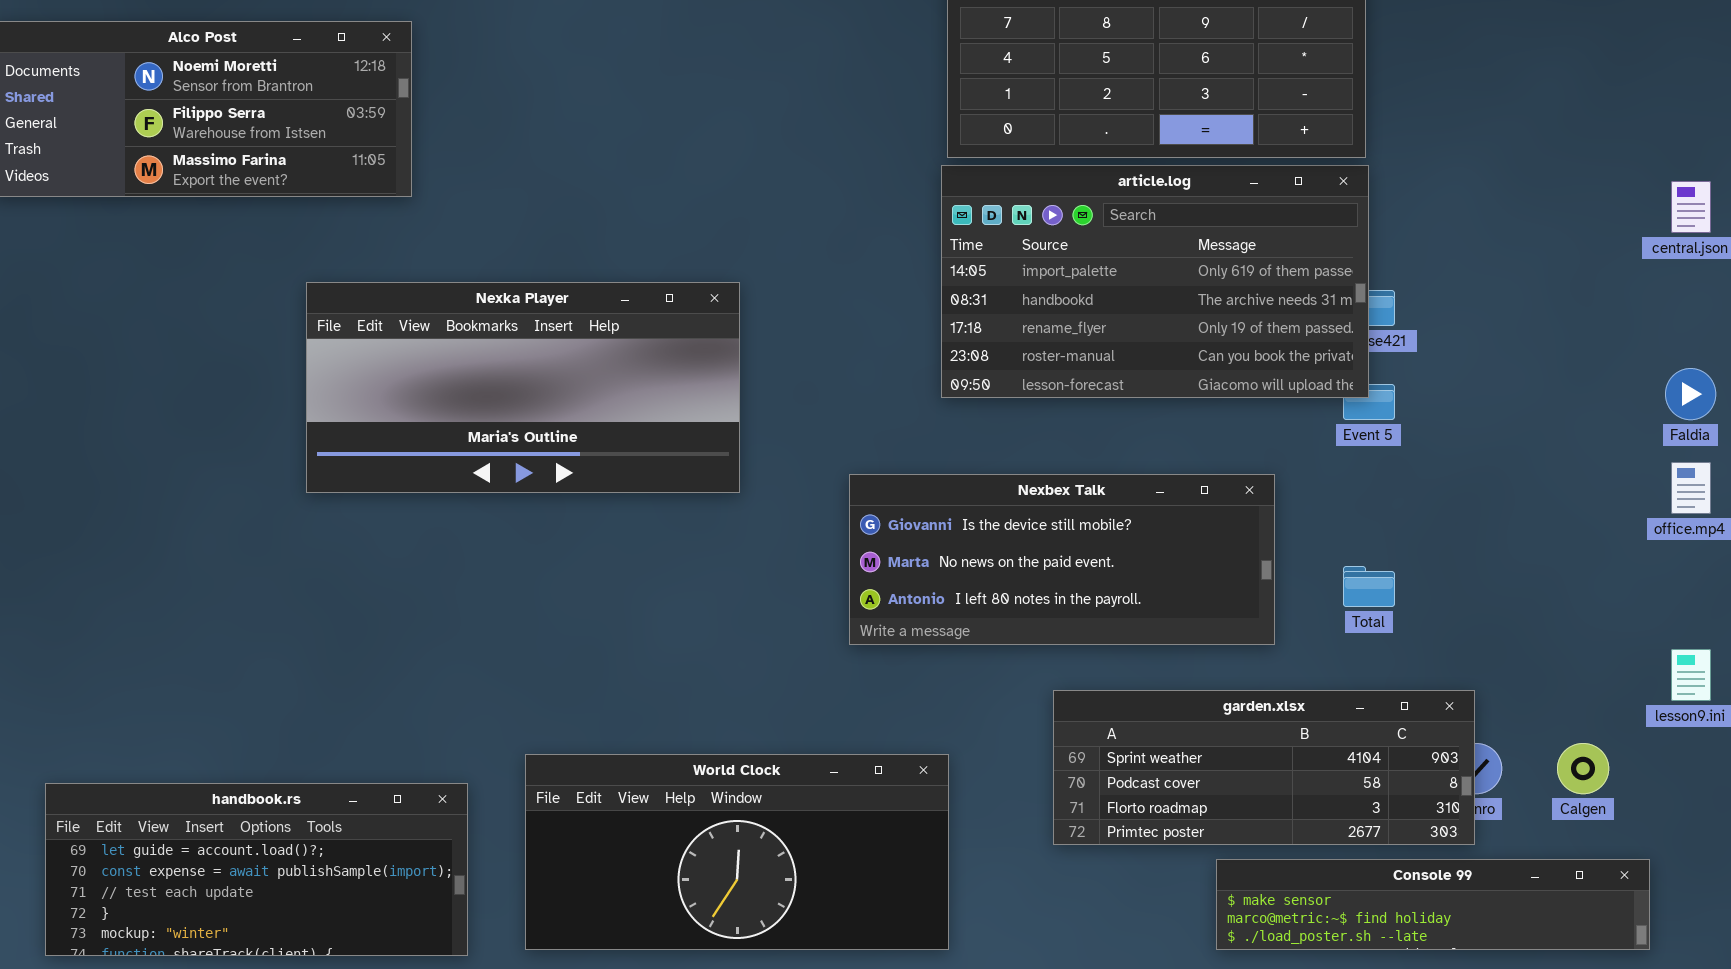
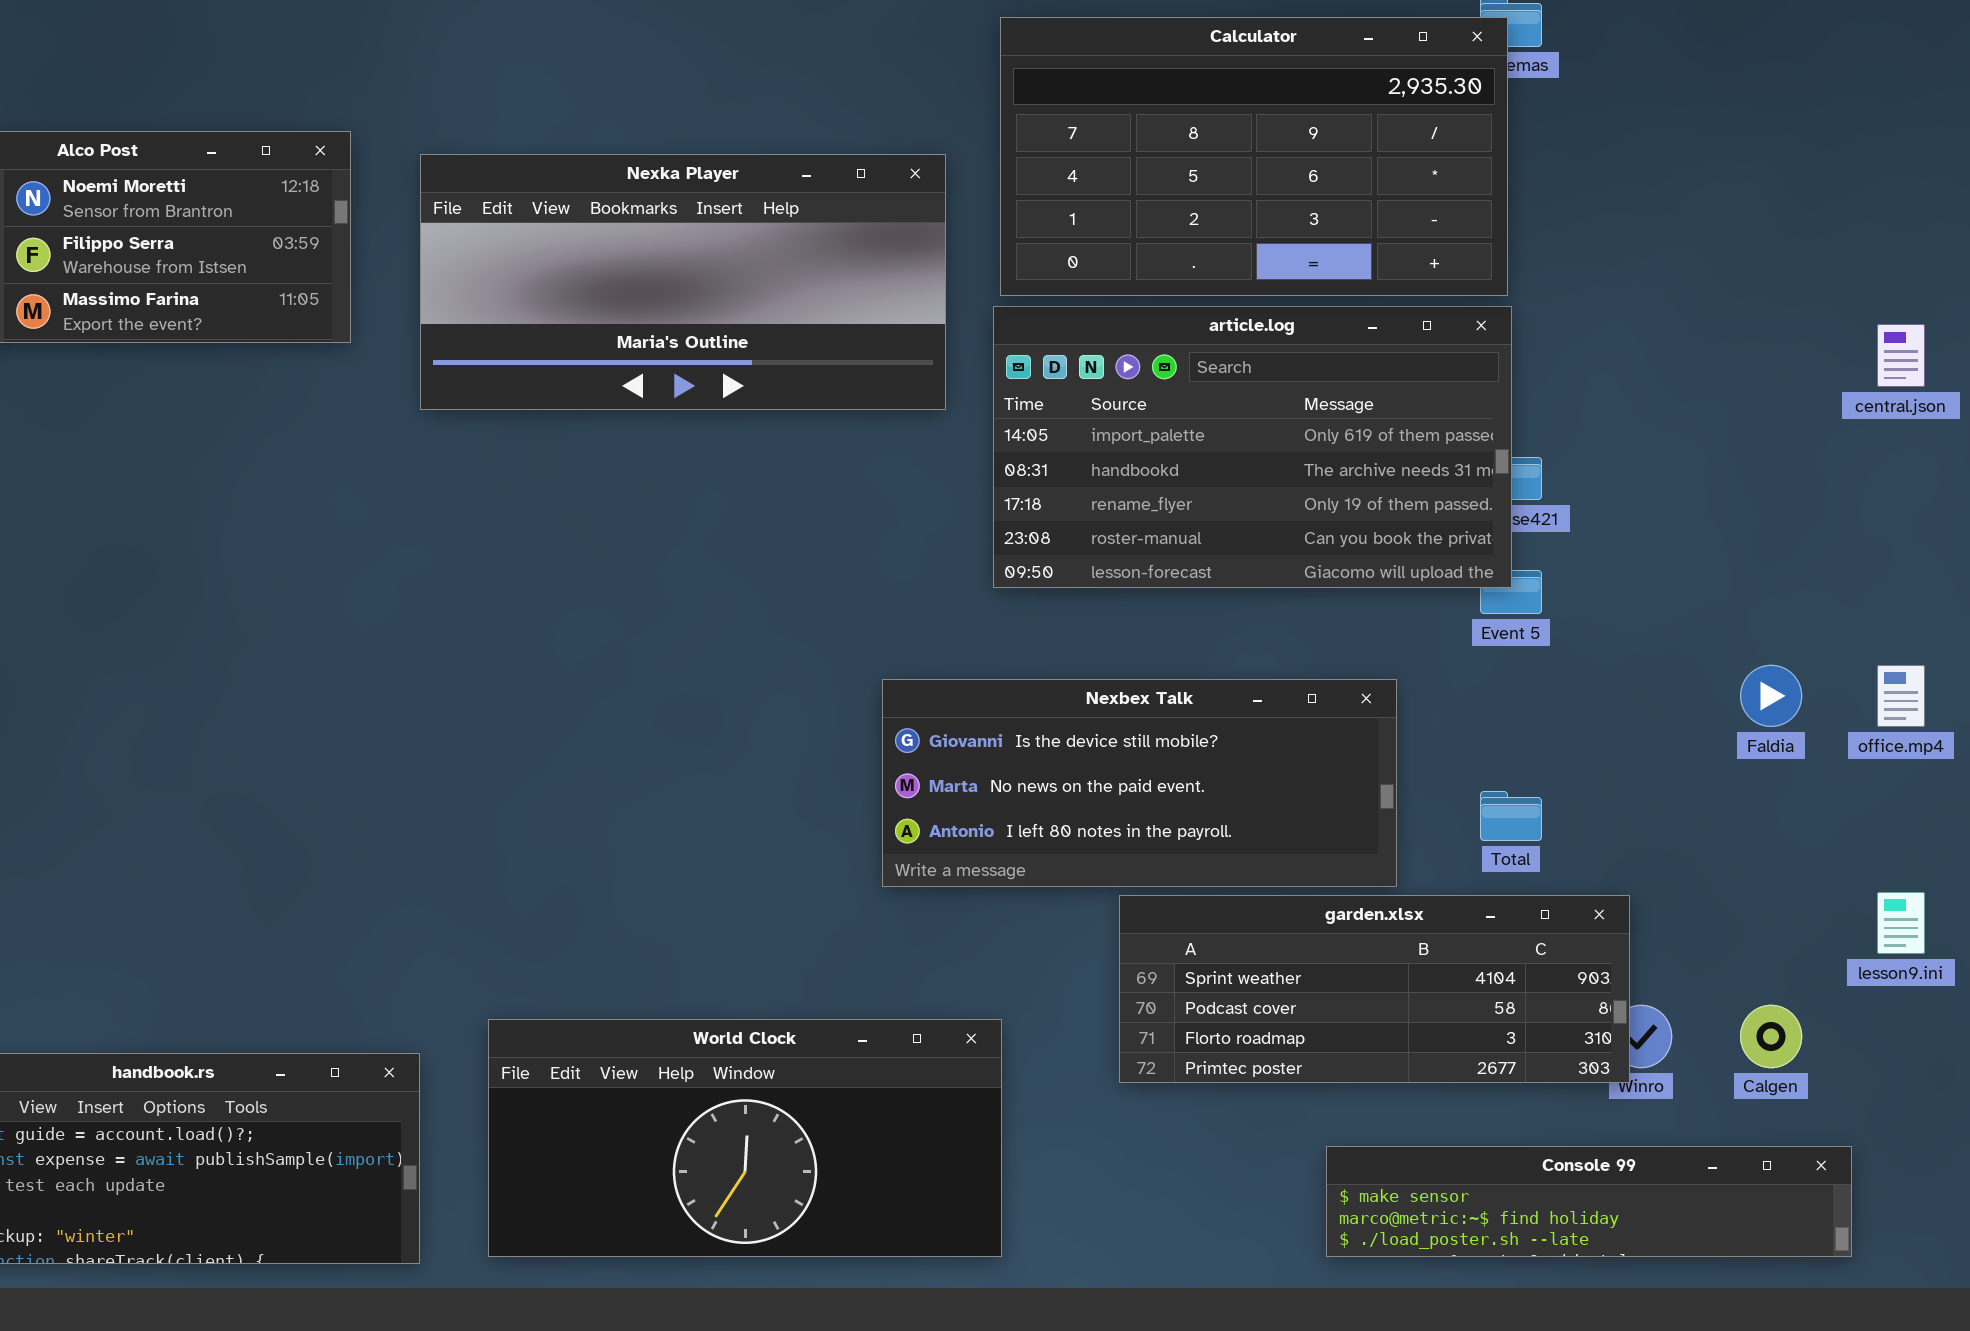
Nexka Player: [306,282,740,493] -> [420,154,946,410], moved
Faldia: [1665,368,1716,420] -> [1740,665,1802,727], moved
garden.xlsx: [1053,690,1475,845] -> [1119,895,1630,1083], moved

